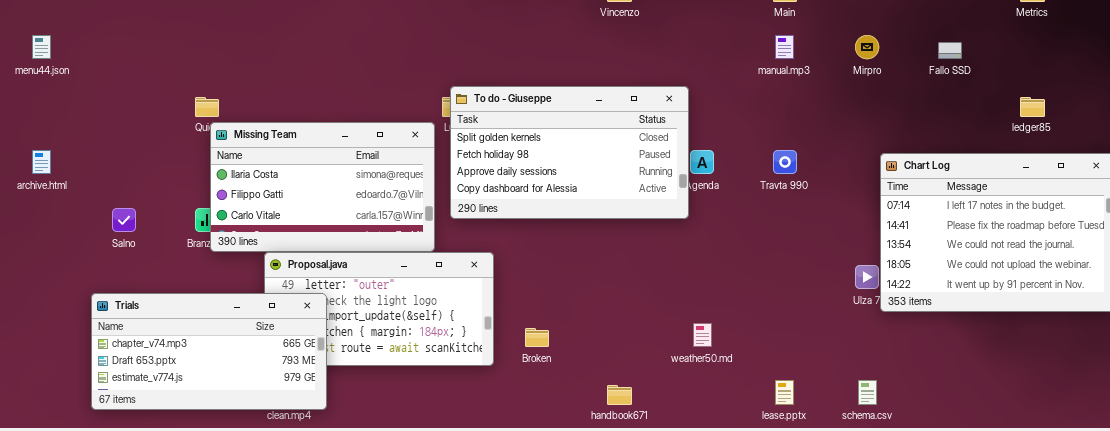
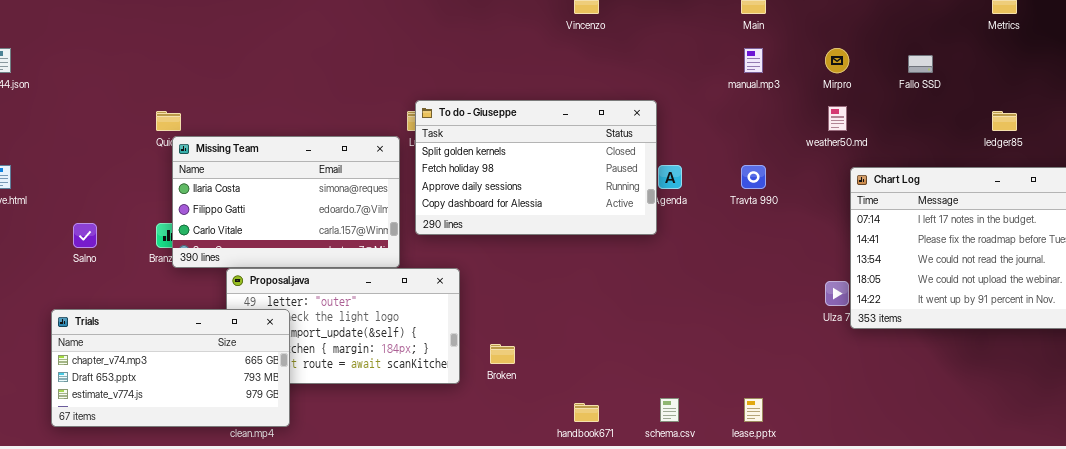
weather50.md: [693,323,712,347] -> [828,106,847,131], moved
schema.csv: [858,380,877,405] -> [660,398,679,422], moved

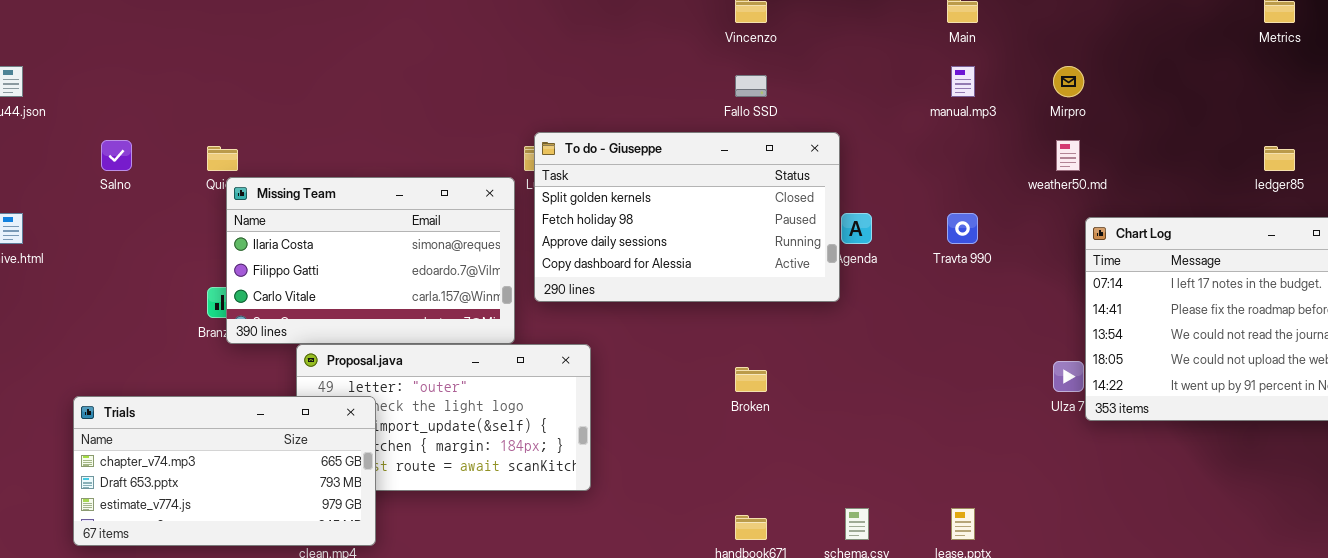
Fallo SSD: [908,55,933,73] -> [735,75,767,97], moved
Salno: [73,223,97,248] -> [101,140,132,171], moved
Broken: [490,344,515,364] -> [735,367,767,392], moved

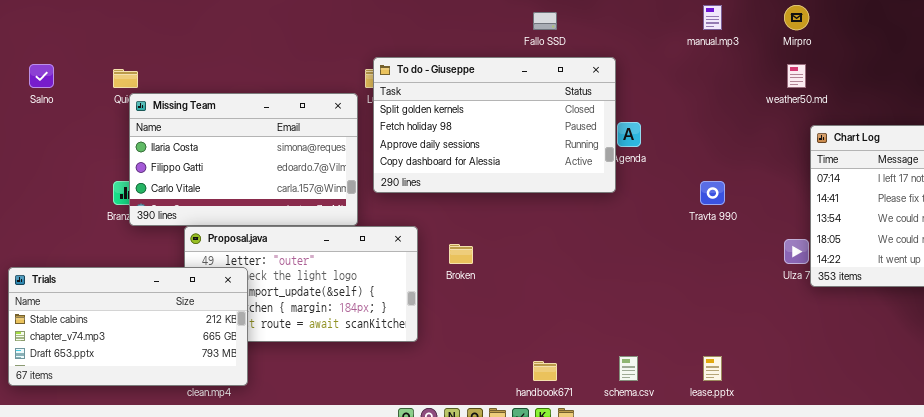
Travta 990: [947,213,978,244] -> [700,181,725,205], moved
Broken: [735,367,767,392] -> [449,244,473,264], moved
Trials: [73,396,376,546] -> [8,267,248,386], scrolled up 1 row

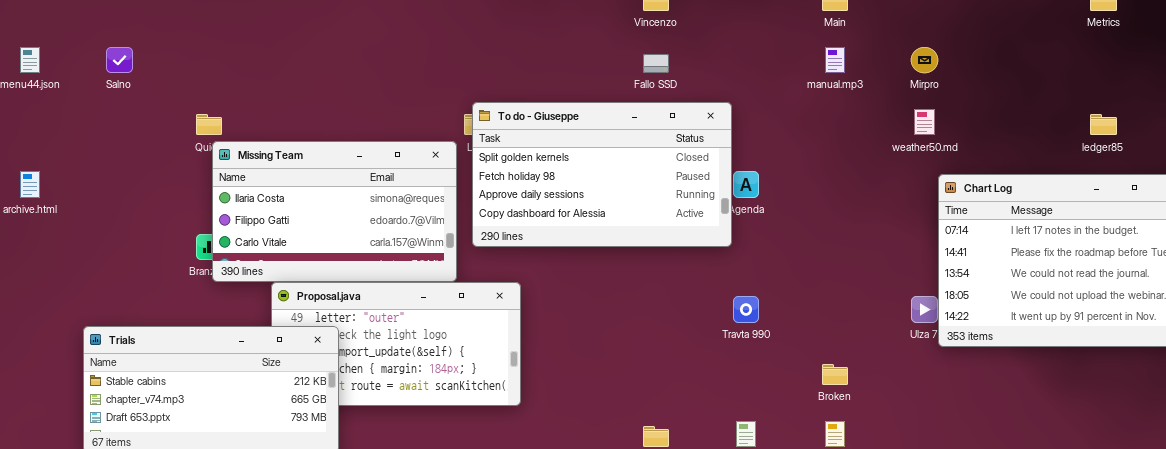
Salno: [29,64,54,88] -> [106,47,133,73], moved
Travta 990: [700,181,725,205] -> [733,296,759,323], moved
Broken: [449,244,473,264] -> [822,364,848,385], moved

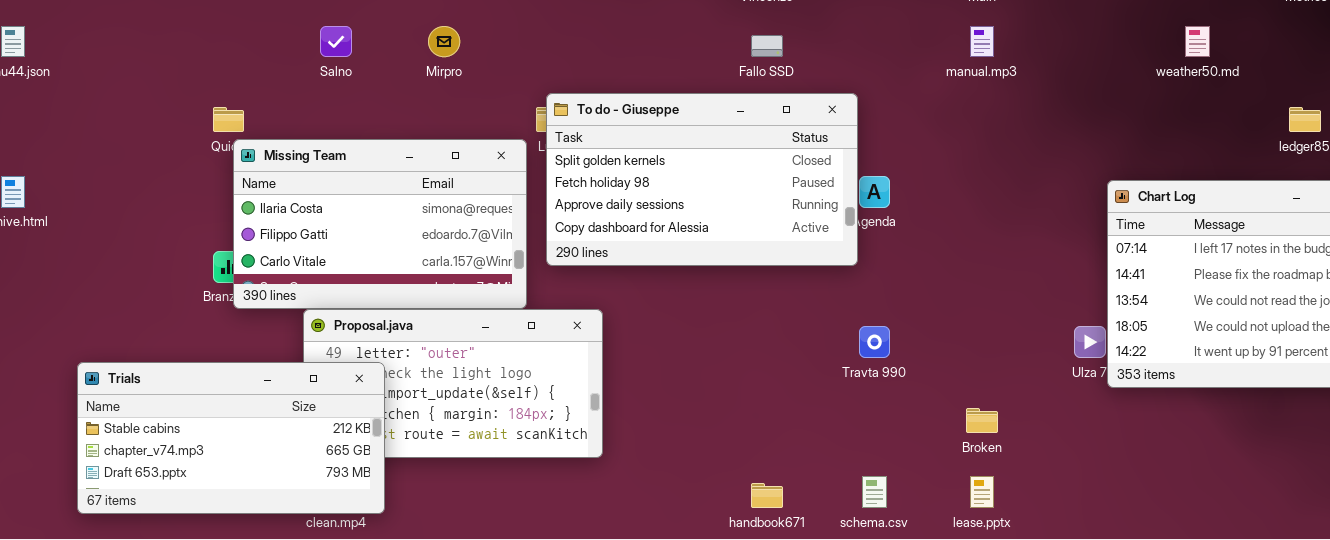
Salno: [106,47,133,73] -> [320,26,352,57], moved
Mirpro: [911,47,938,73] -> [428,26,460,57], moved
weather50.md: [914,109,935,135] -> [1185,26,1210,57], moved

